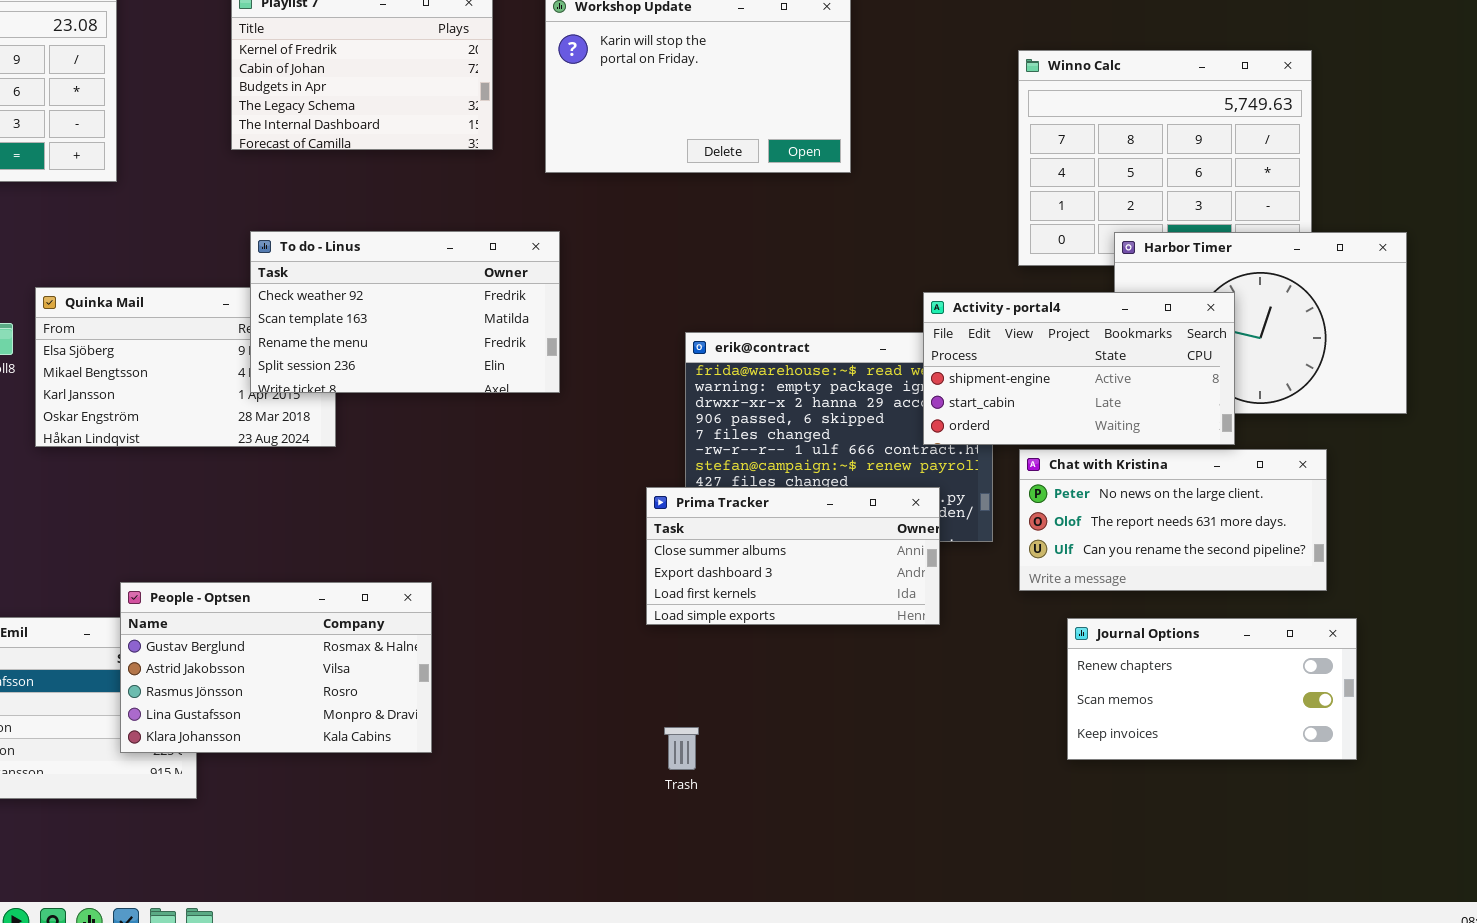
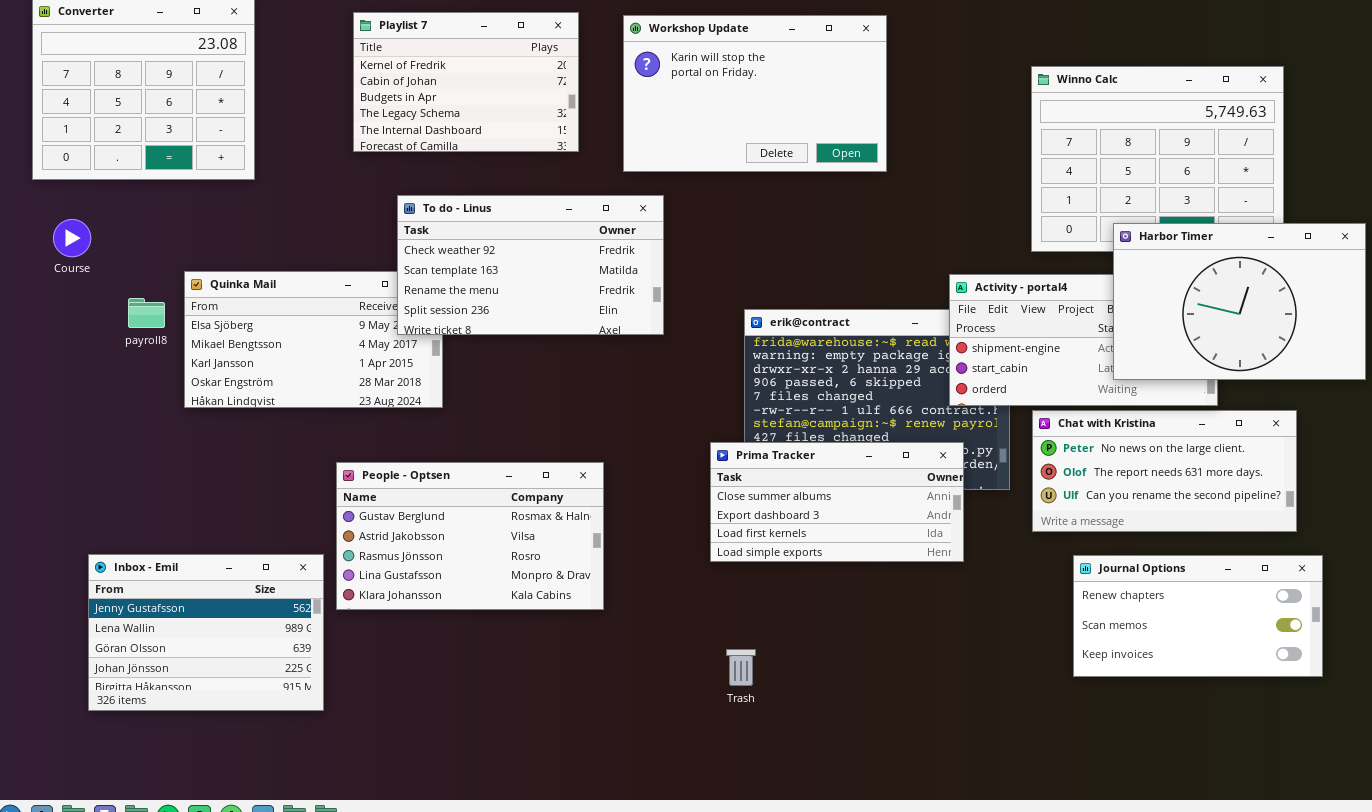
To do - Linus: [250,231,560,393] -> [397,195,664,335], moved
Harbor Timer: [1114,232,1407,414] -> [1113,223,1366,380], raised
People - Optsen: [120,582,432,753] -> [336,462,604,610], moved

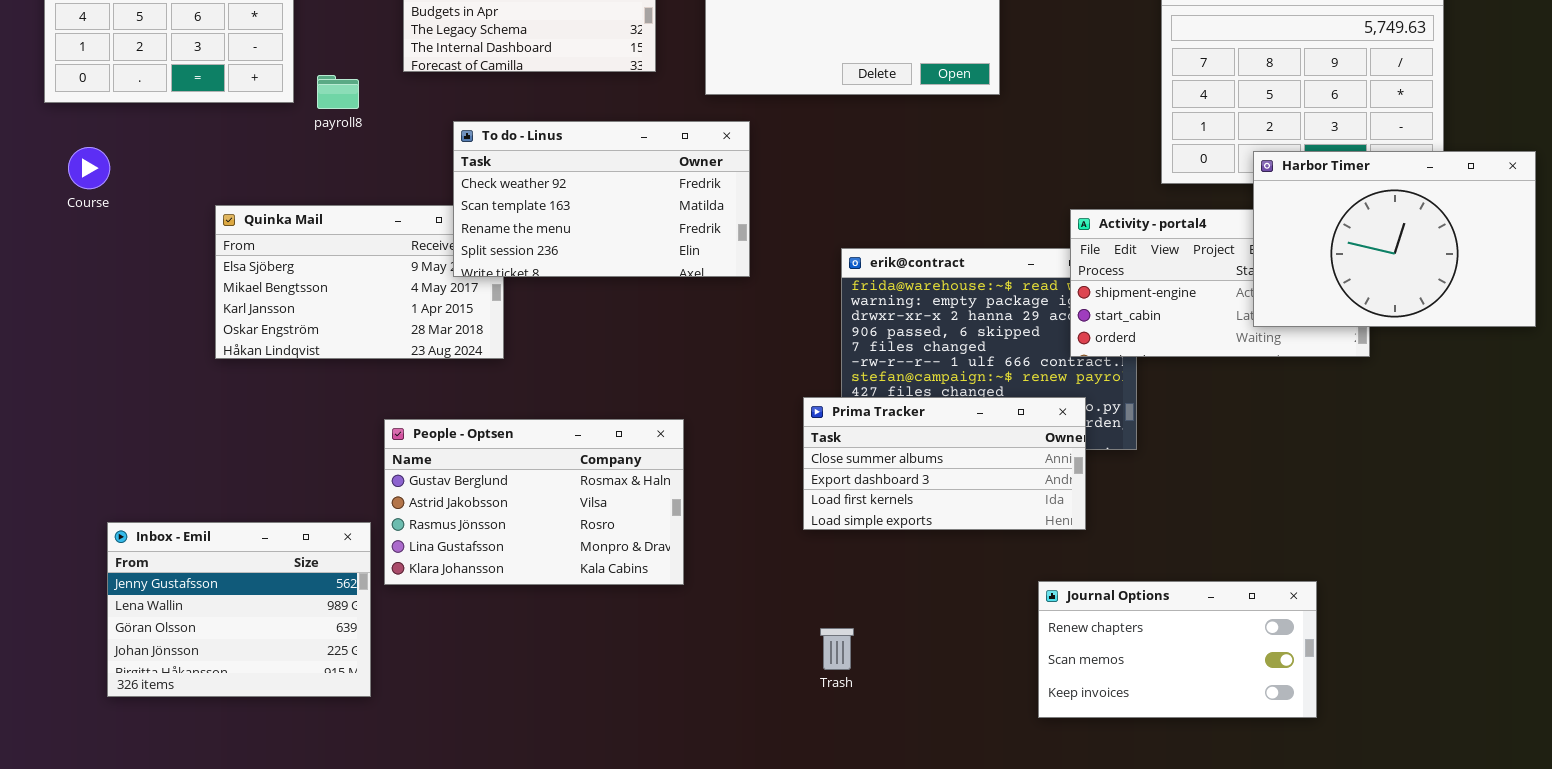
payroll8: [128,298,165,328] -> [317,75,359,109], moved
Chat with Kristina: [1032,410,1297,532] -> none, closed
Journal Options: [1073,555,1323,677] -> [1038,581,1317,718], moved

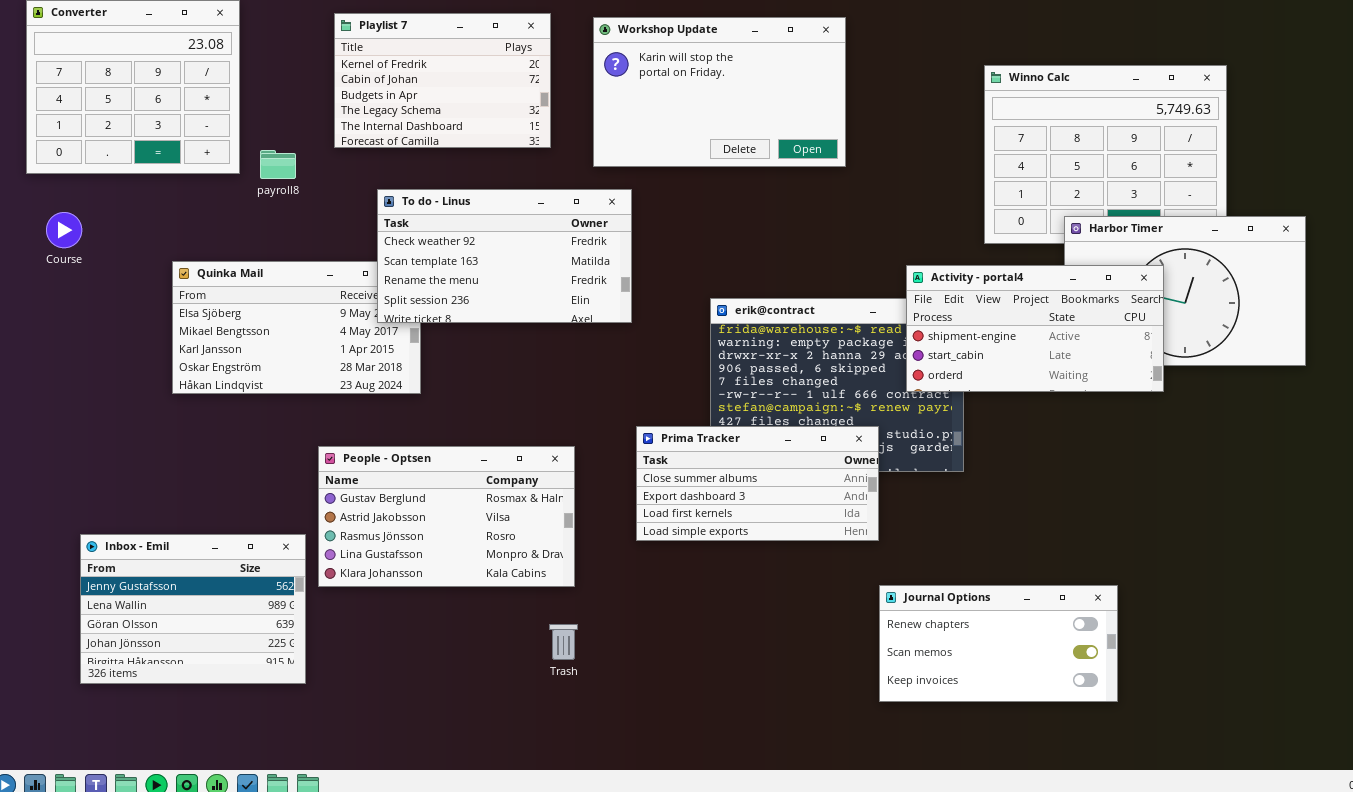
Activity - portal4: [1070,209,1370,357] -> [906,265,1164,392], raised
Prima Tracker: [803,397,1086,530] -> [636,426,879,541], moved
Trash: [820,628,854,670] -> [549,624,578,660], moved

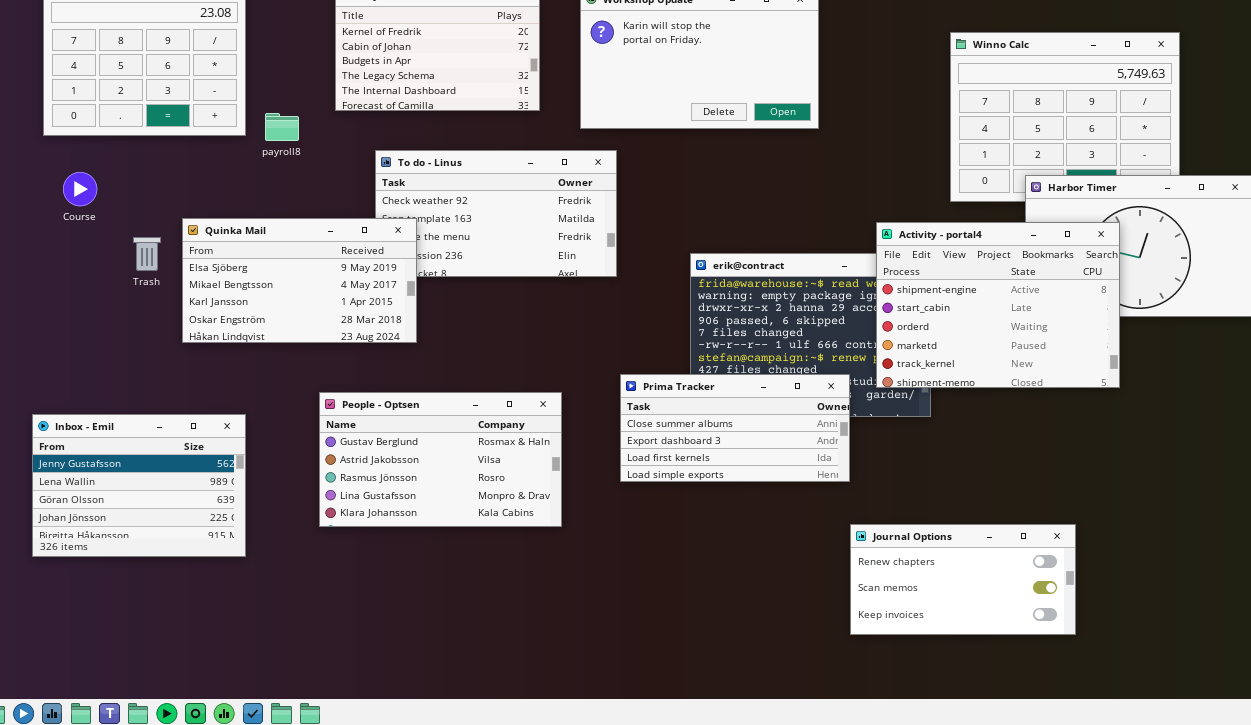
Quinka Mail: [172,261,421,394] -> [182,218,417,343], raised
Activity - portal4: [906,265,1164,392] -> [876,222,1120,388], resized
Inbox - Emil: [80,534,306,684] -> [32,414,246,557], moved
Trash: [549,624,578,660] -> [133,237,161,271], moved

